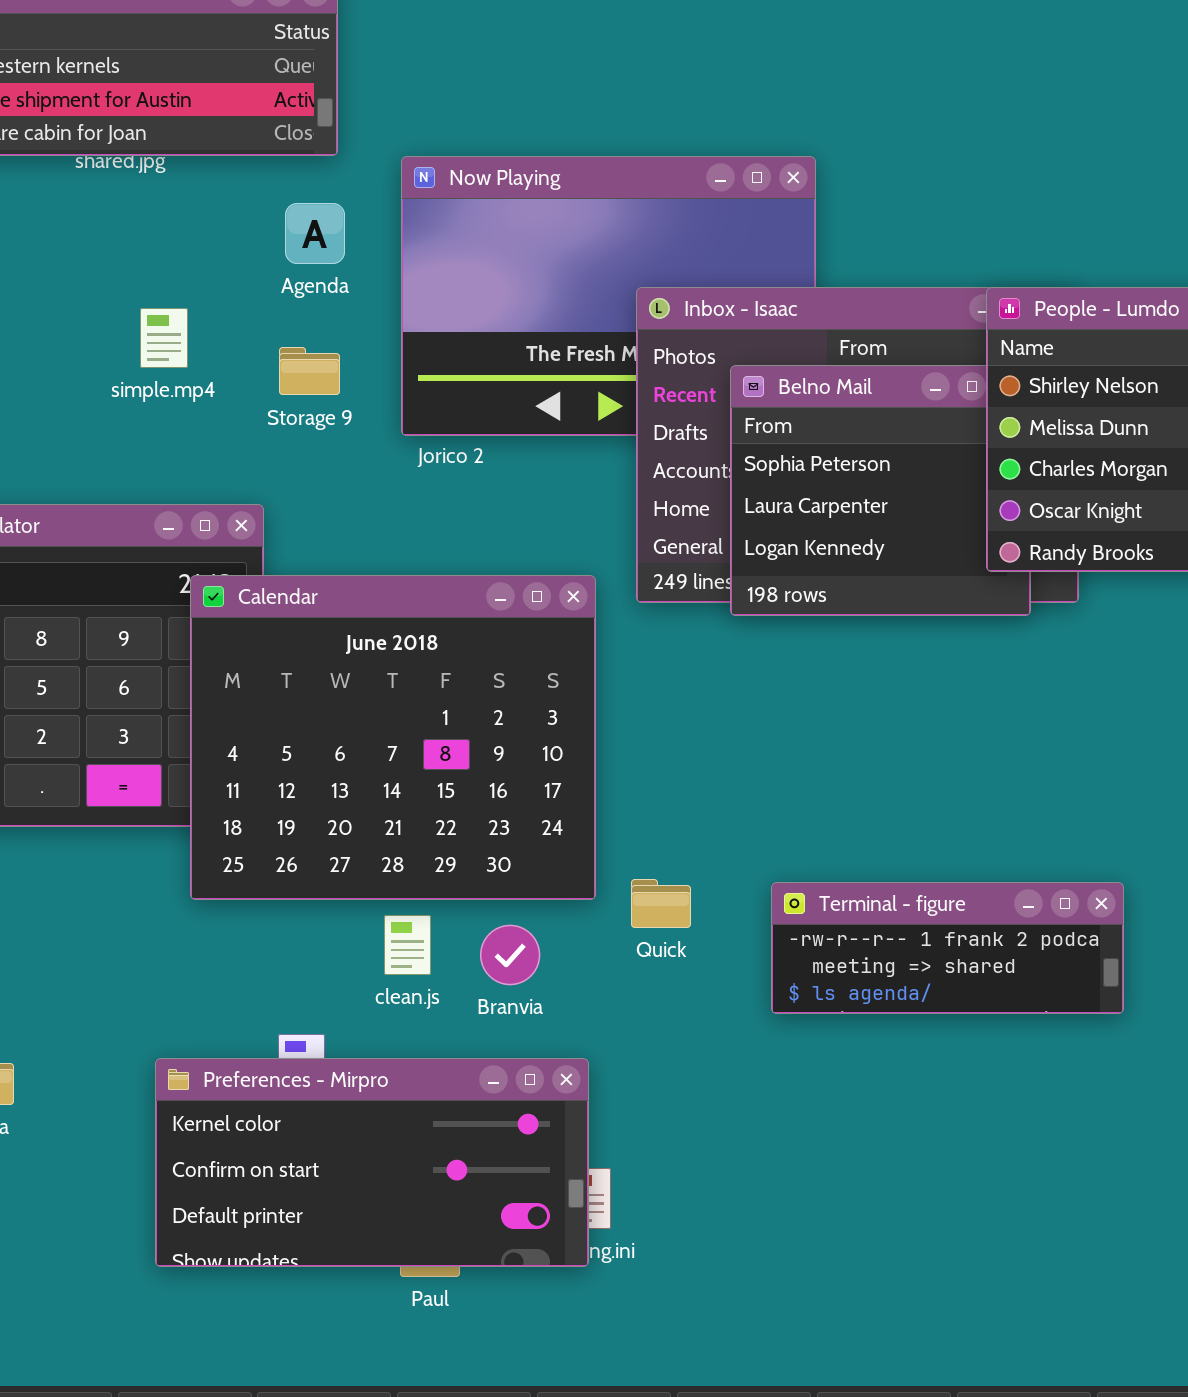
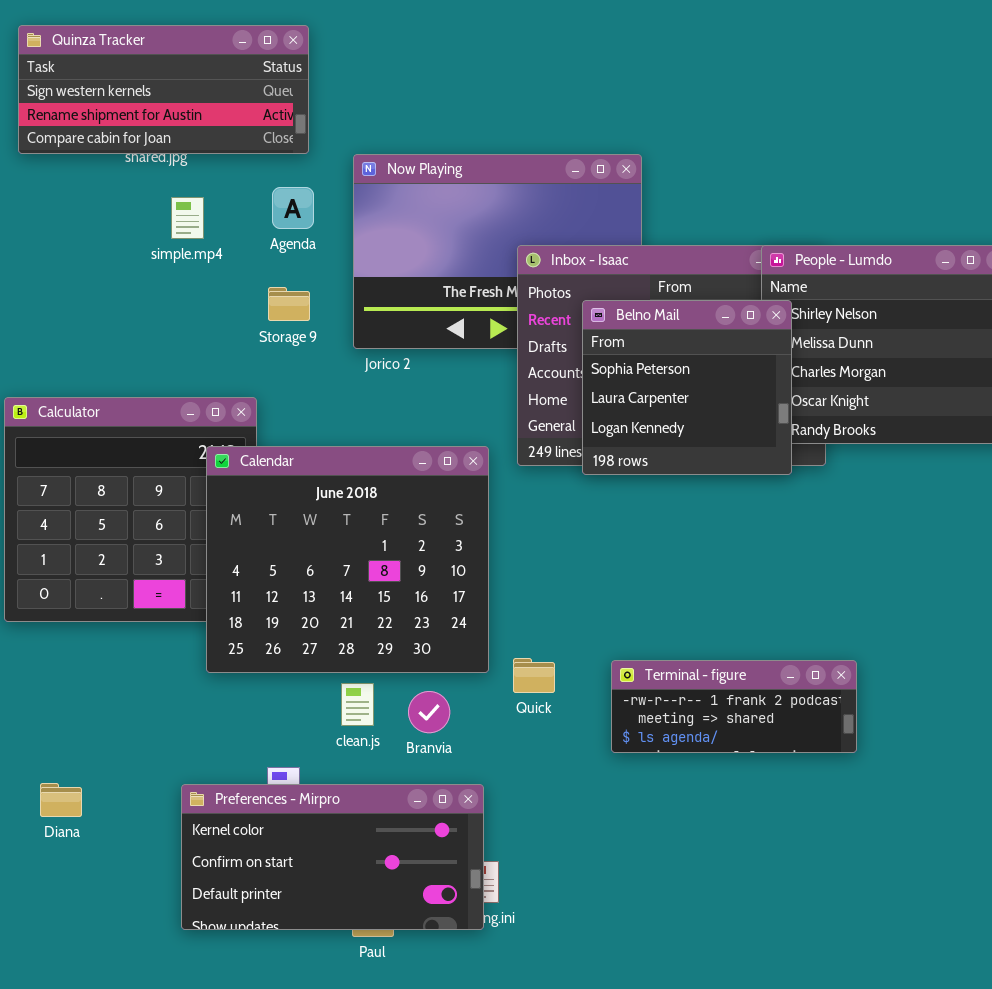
simple.mp4: [140,308,188,368] -> [171,197,204,239], moved
Belno Mail: [730,365,1031,616] -> [582,300,792,475], raised

